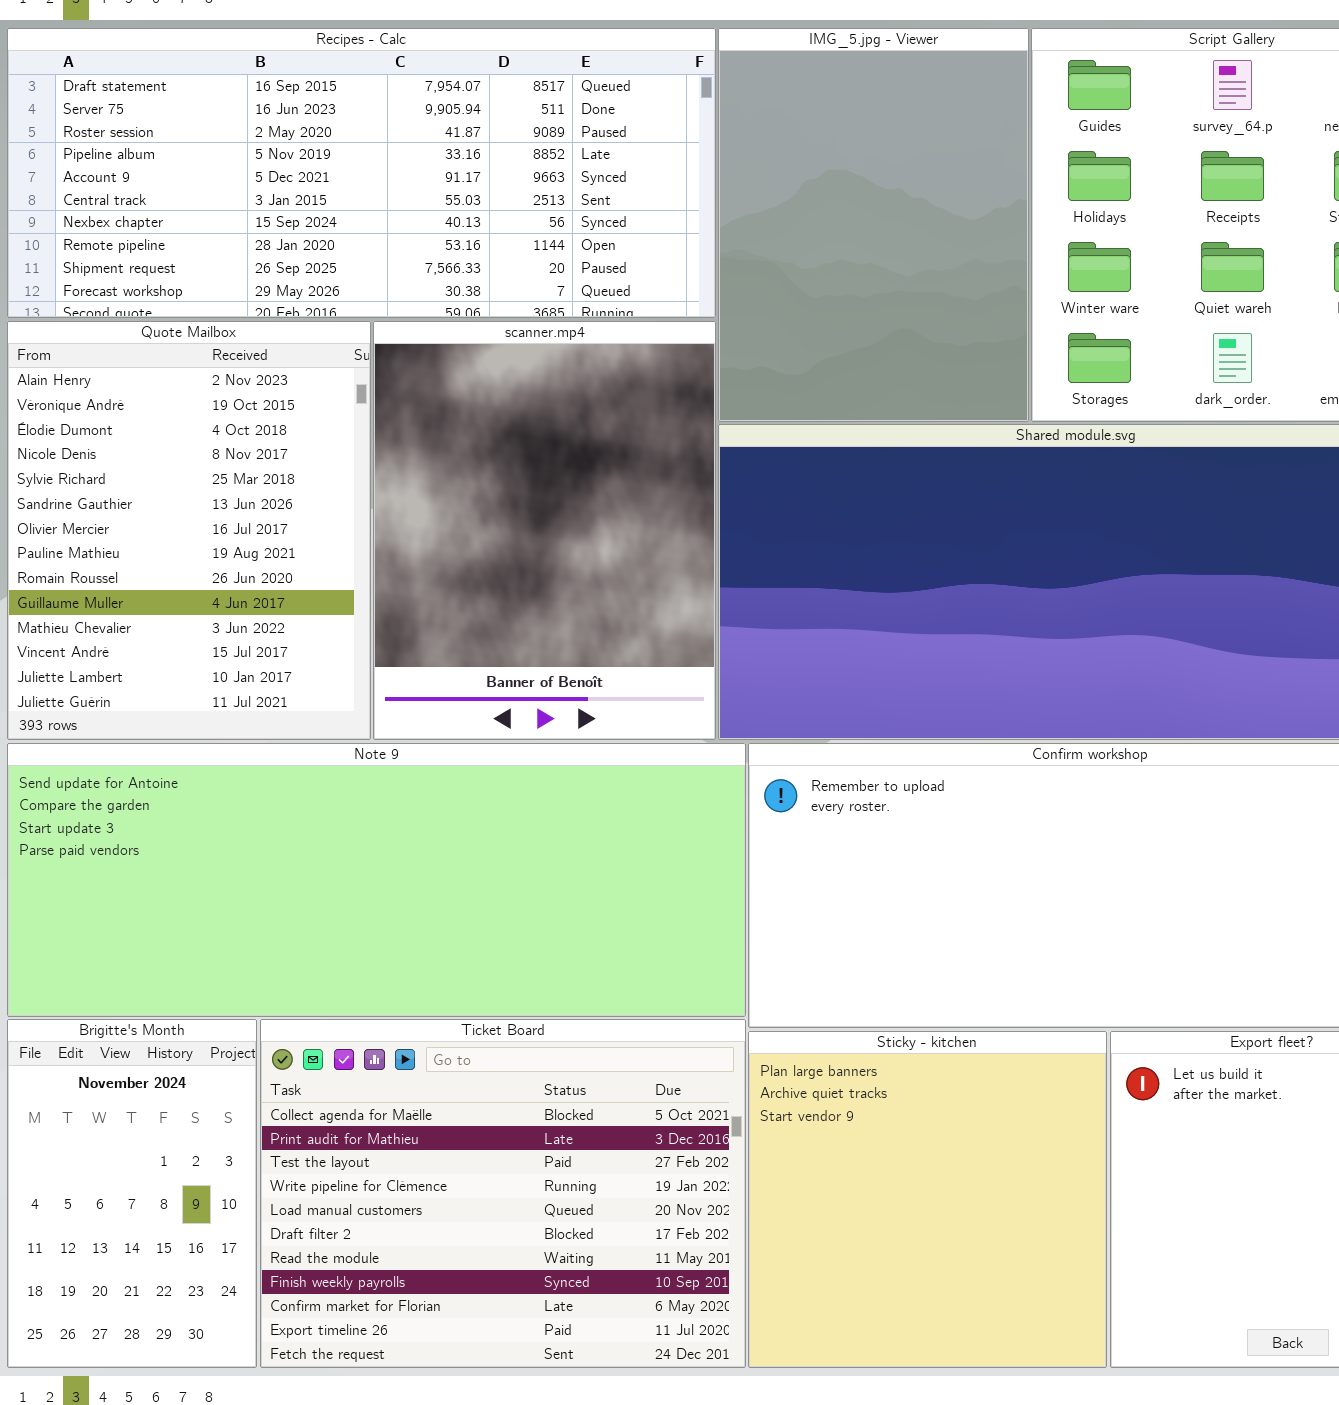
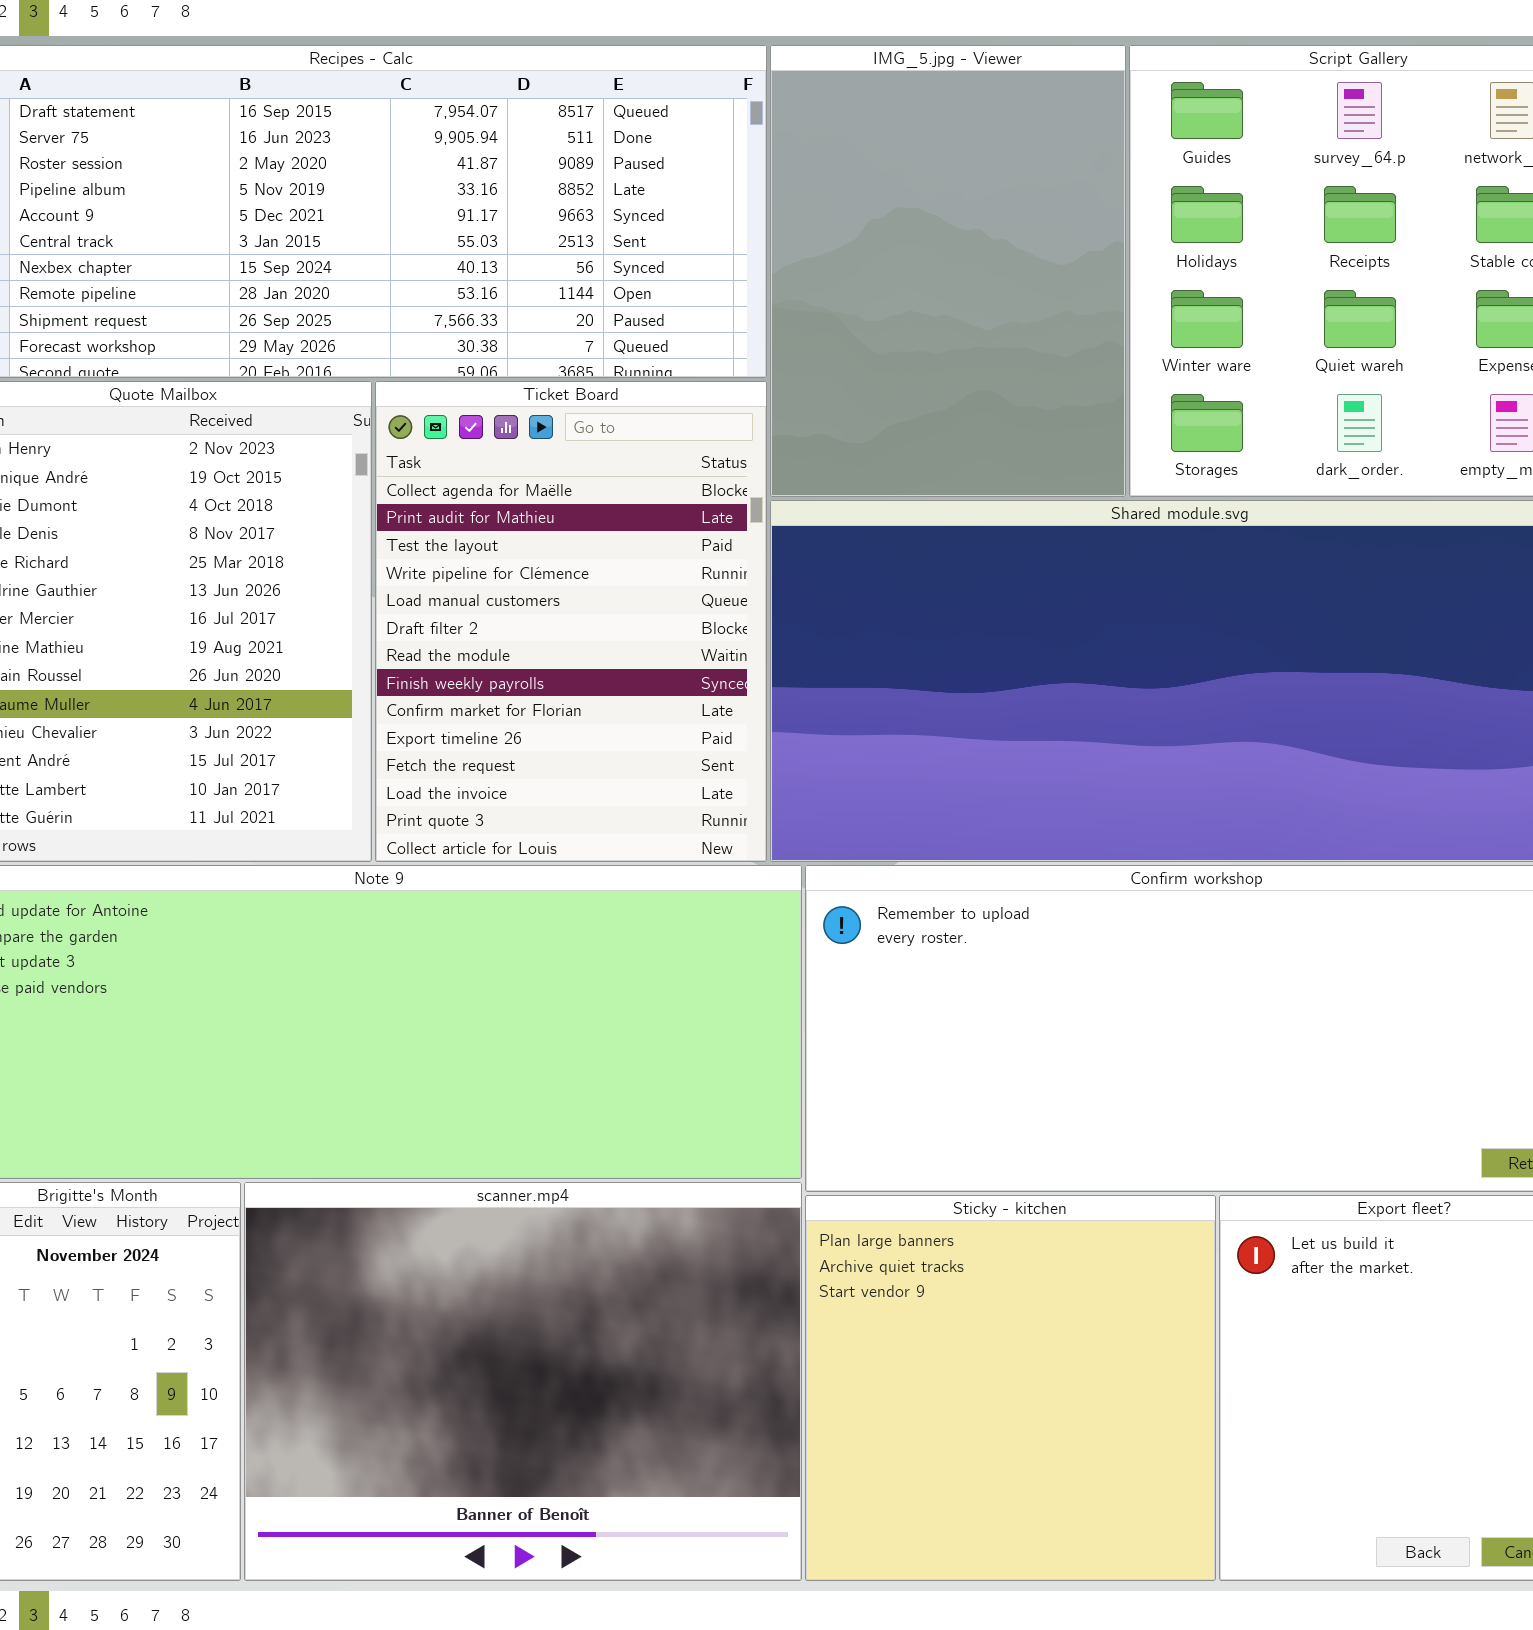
scanner.mp4: [373,321,716,740] -> [244,1182,802,1581], moved, resized
Ticket Board: [260,1019,746,1368] -> [375,381,767,862], moved, resized

